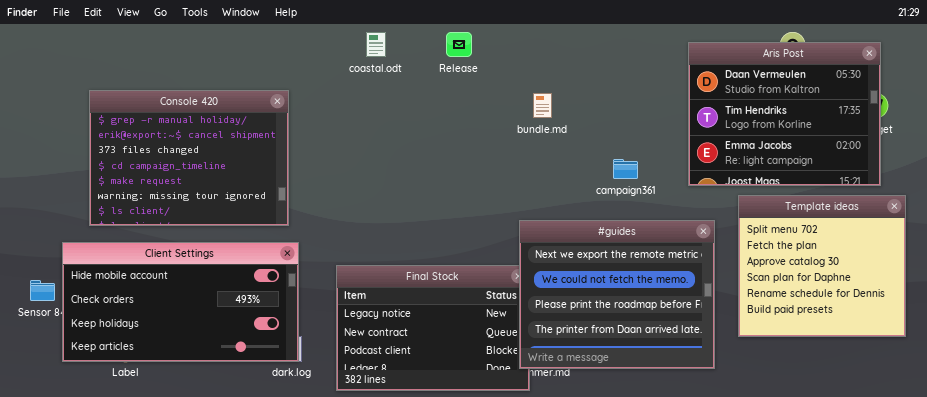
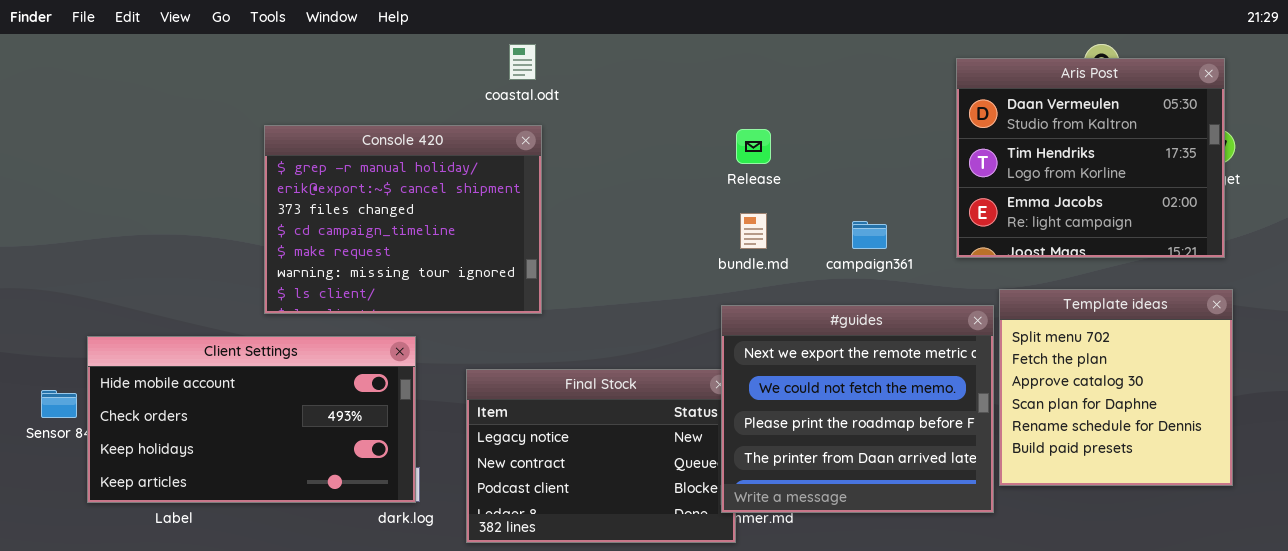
Release: [446,32,472,57] -> [736,129,771,164], moved
Console 420: [89,90,289,226] -> [264,125,542,314], moved
bundle.md: [533,93,552,118] -> [740,213,767,249], moved
Template ideas: [738,195,906,337] -> [999,289,1233,486], moved

